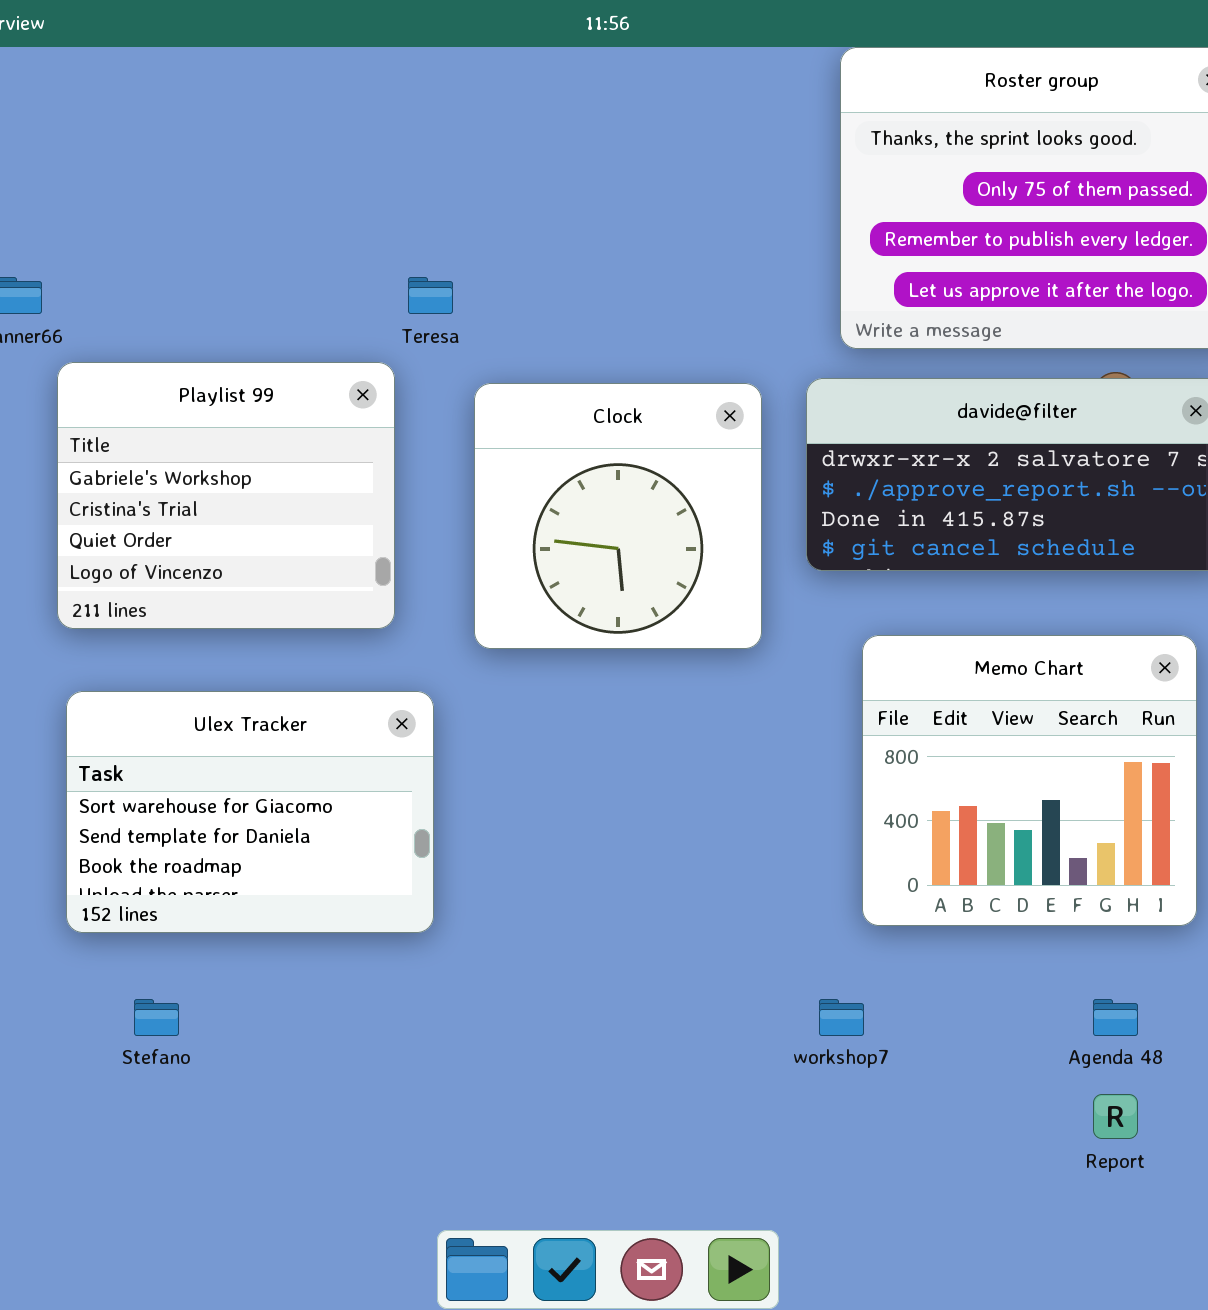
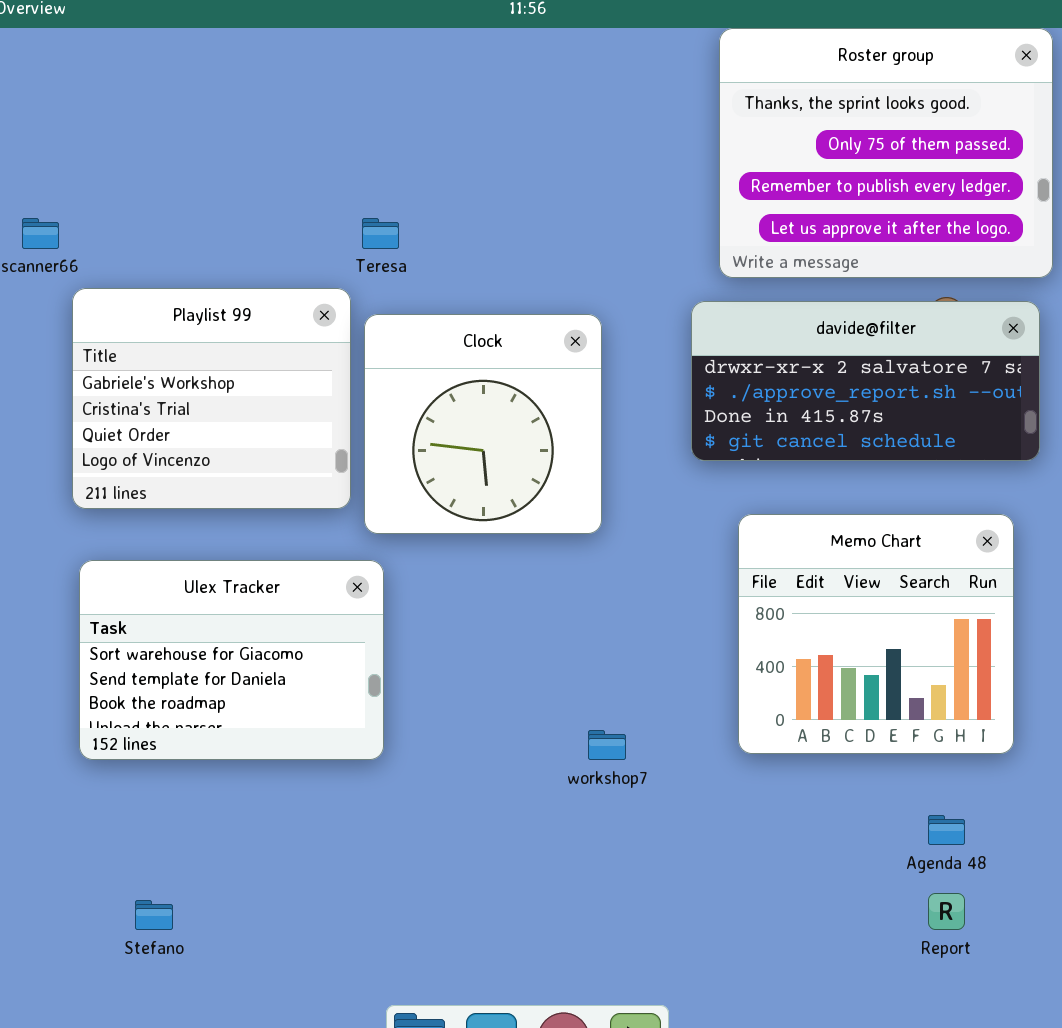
Clock: [474,383,762,649] -> [364,314,602,534], moved
Stefano: [134,999,179,1036] -> [135,900,173,930], moved
workshop7: [819,999,864,1036] -> [588,730,626,760], moved

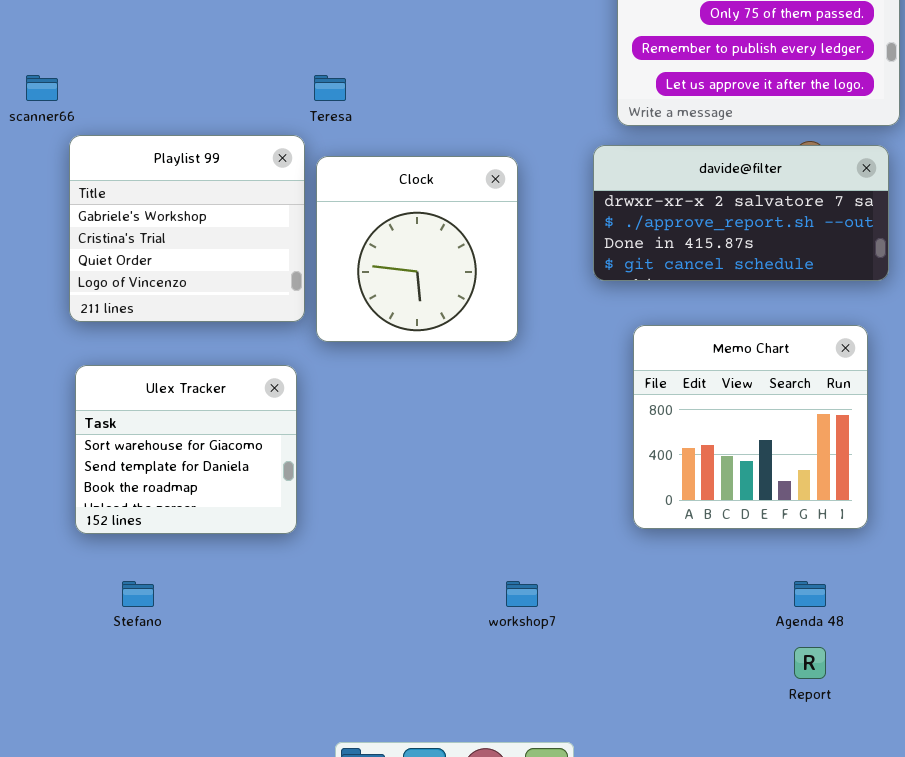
Ulex Tracker: [79,560,384,760] -> [75,365,297,534], resized
workshop7: [588,730,626,760] -> [506,581,538,607], moved
Stefano: [135,900,173,930] -> [122,581,154,607], moved

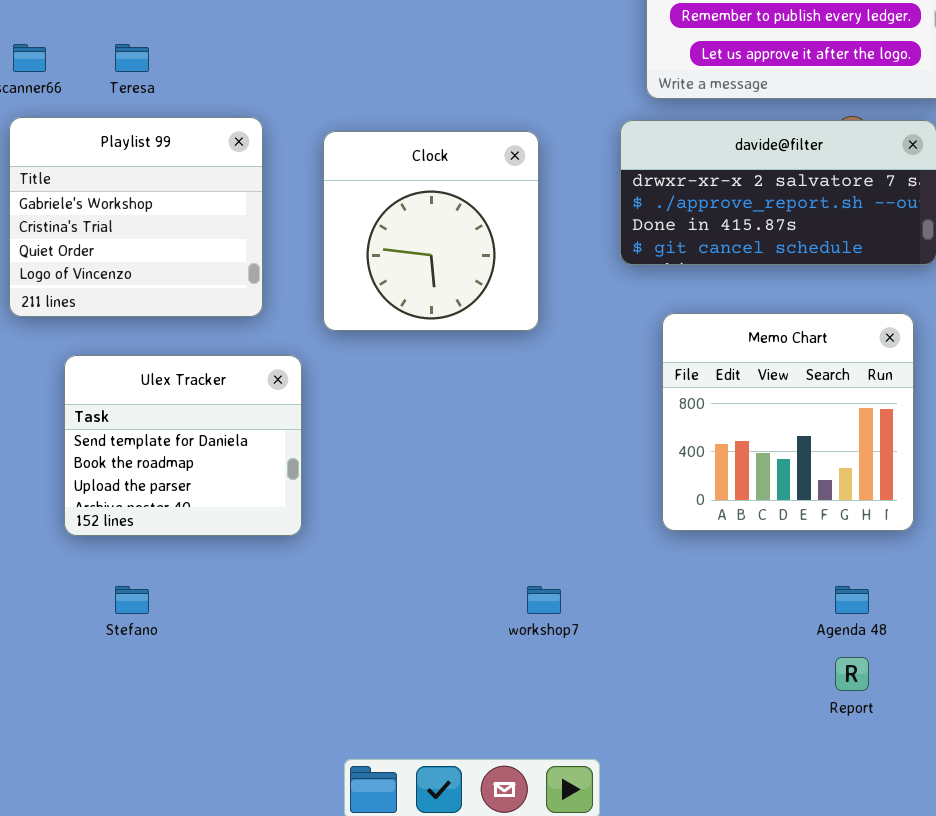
Teresa: [314,75,346,101] -> [115,44,149,72], moved
Playlist 99: [69,135,305,322] -> [9,117,263,317], moved
Ulex Tracker: [75,365,297,534] -> [64,355,302,536], scrolled down 1 row

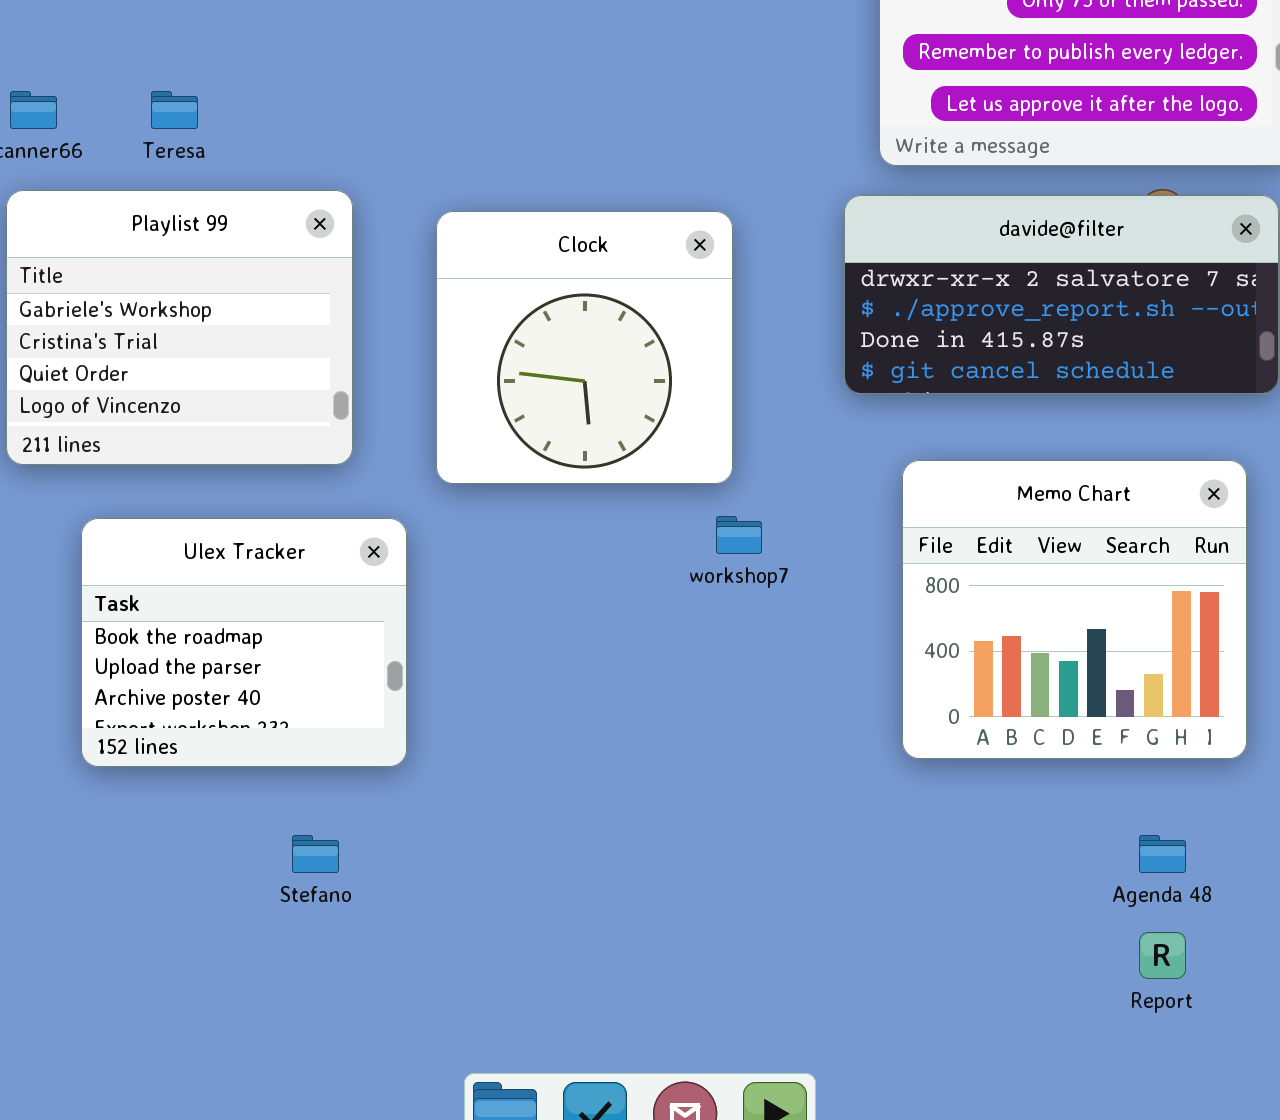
Ulex Tracker: [64,355,302,536] -> [81,518,407,767], scrolled down 1 row
Stefano: [115,586,149,614] -> [292,835,339,873], moved
workshop7: [527,586,561,614] -> [716,516,762,554], moved

